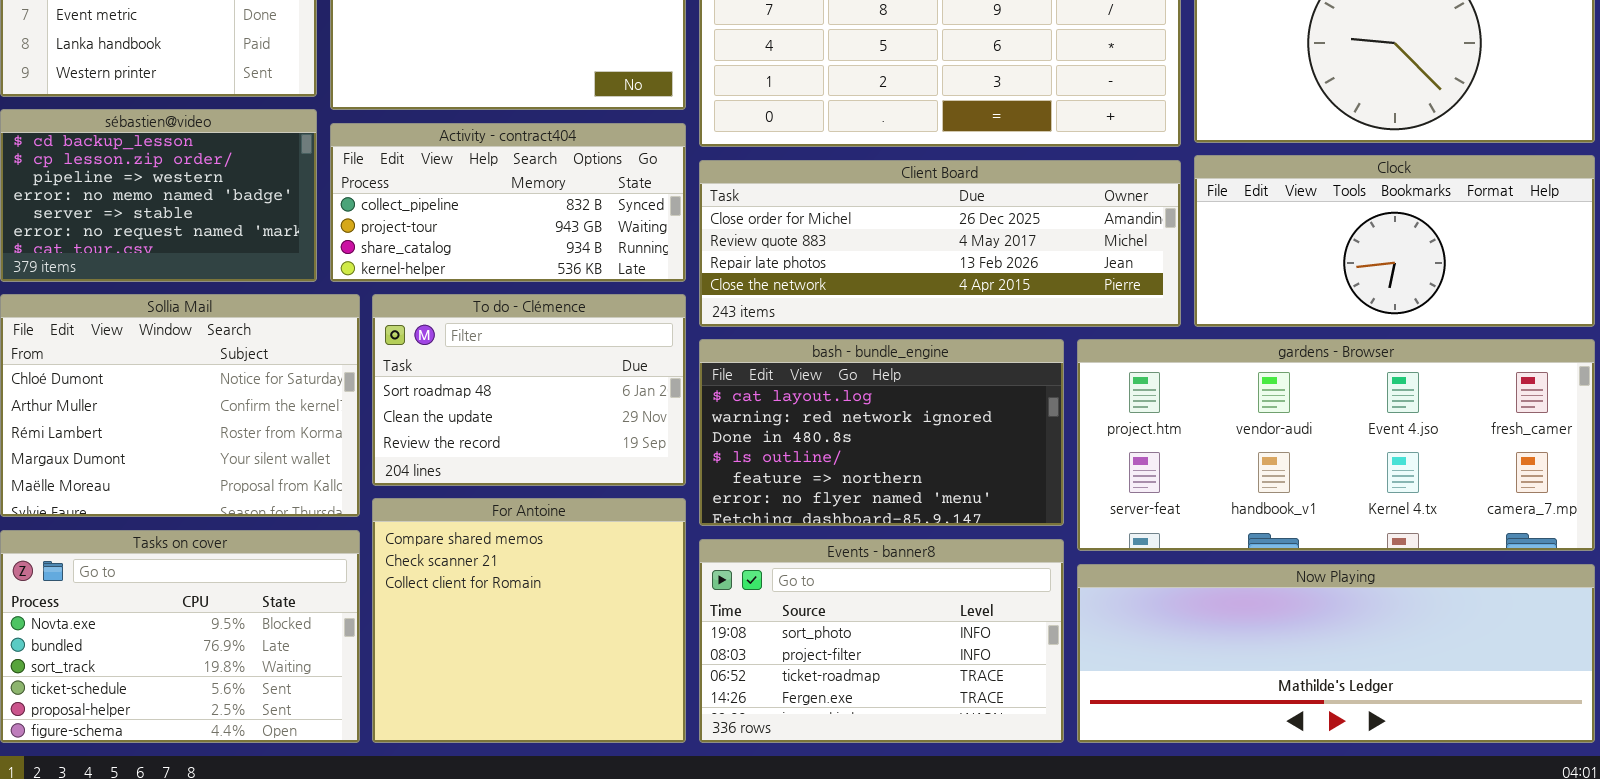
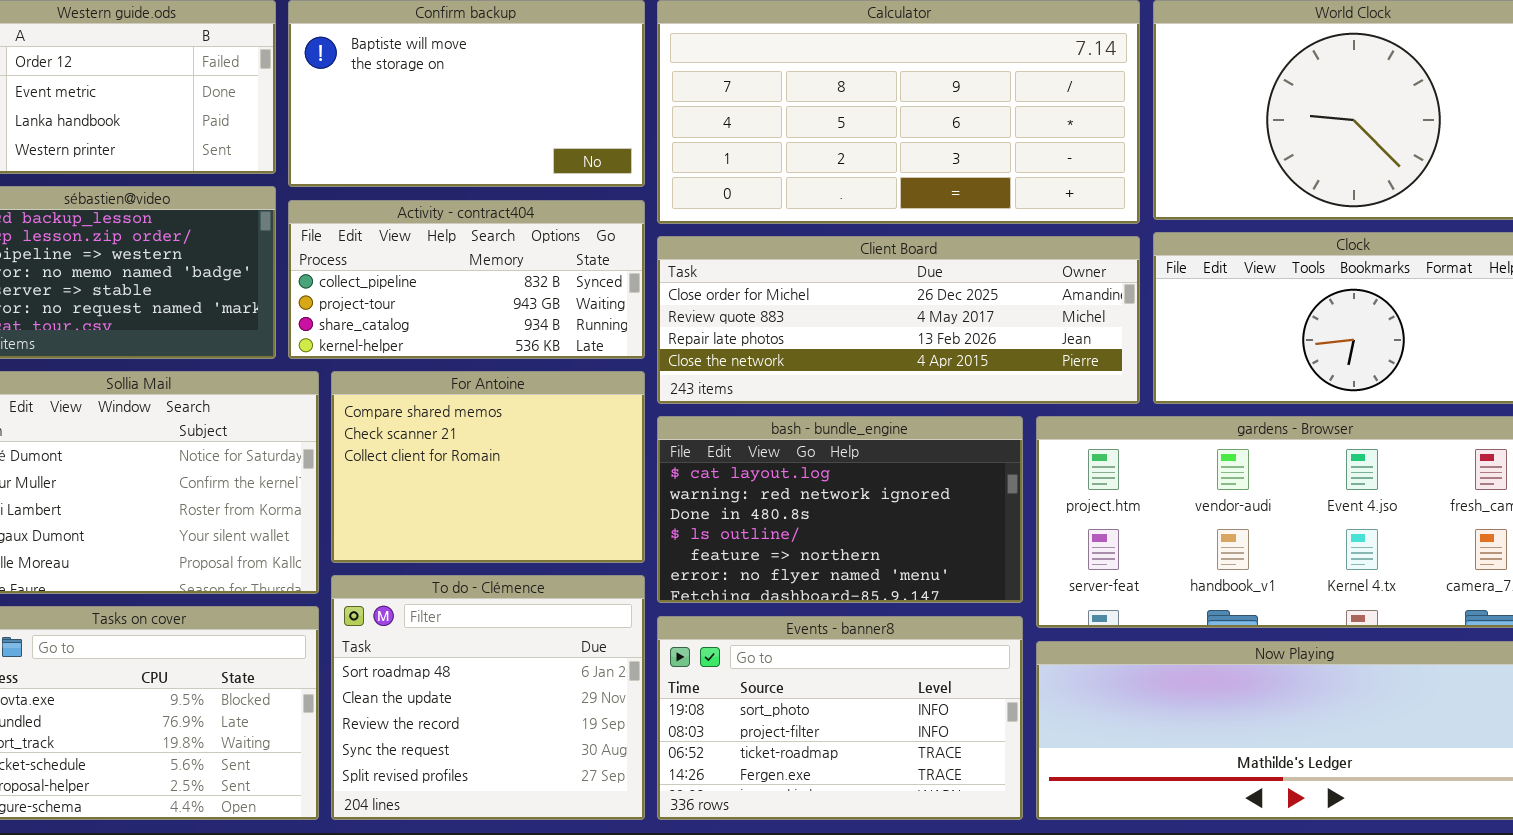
To do - Clémence: [372,294,686,486] -> [331,575,645,820], moved, resized
For Antoine: [372,498,686,743] -> [331,371,645,563], moved, resized

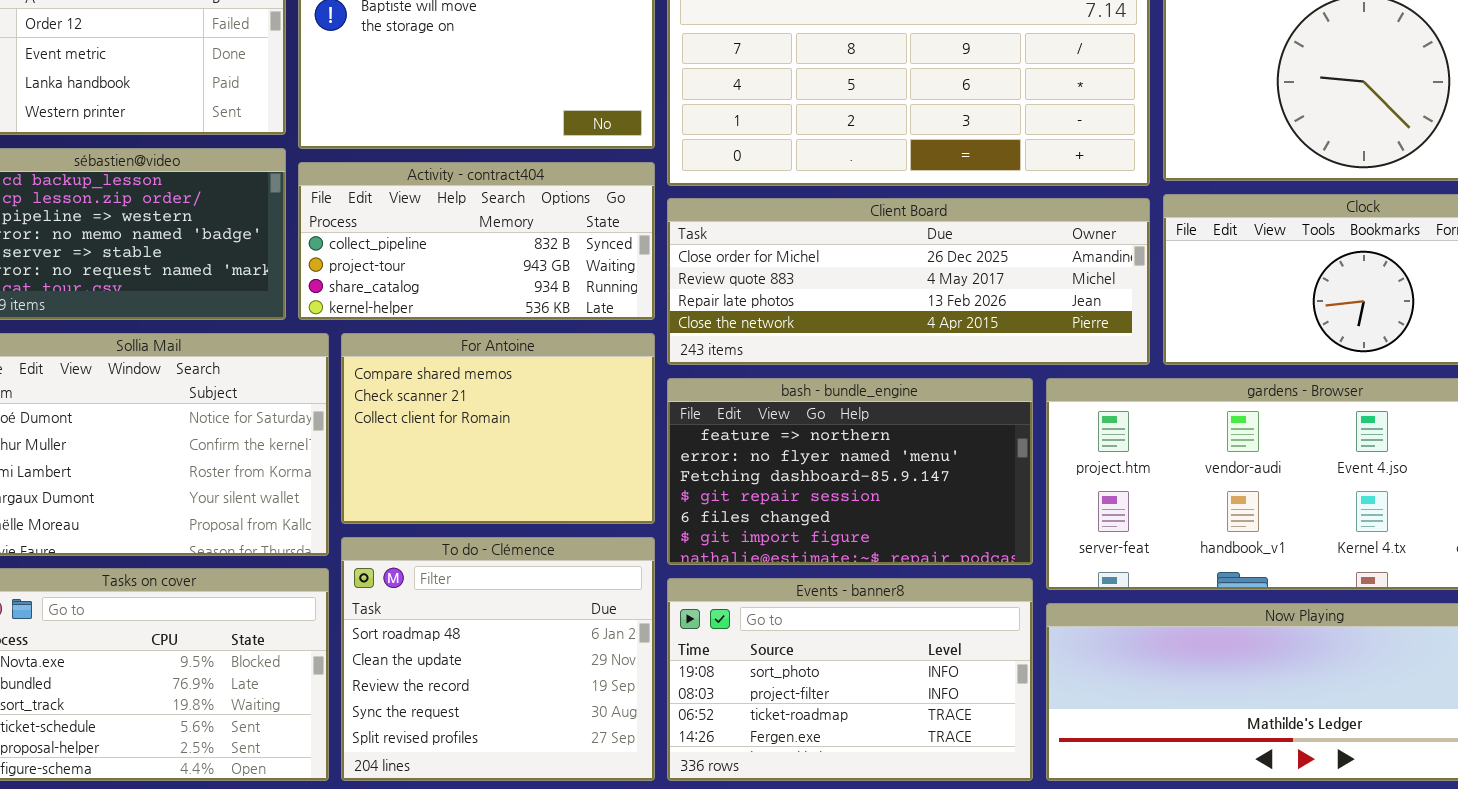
bash - bundle_engine: [657,416,1023,603] -> [667,378,1033,565], scrolled down 4 rows

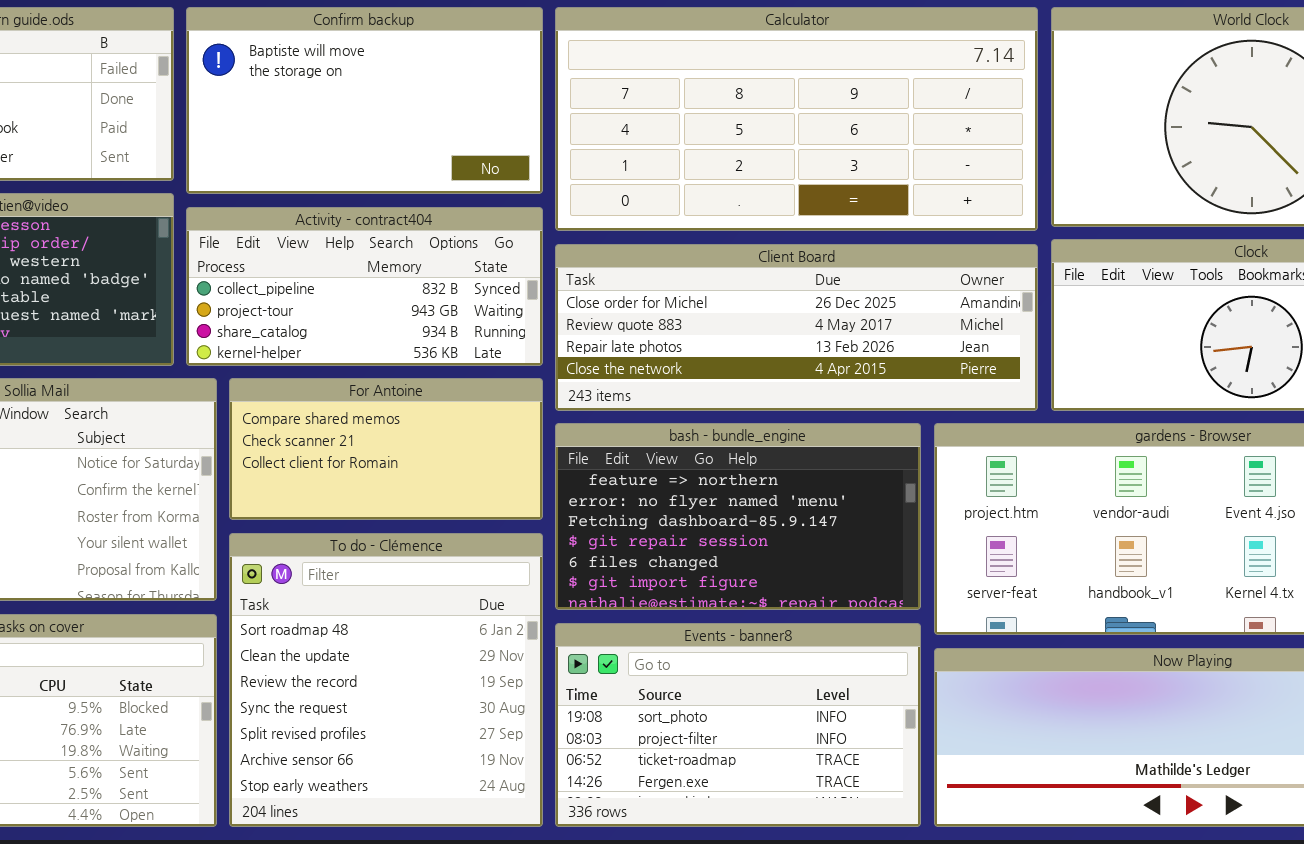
For Antoine: [341,333,655,524] -> [229,378,543,520], resized
To do - Clémence: [341,537,655,781] -> [229,533,543,827], resized

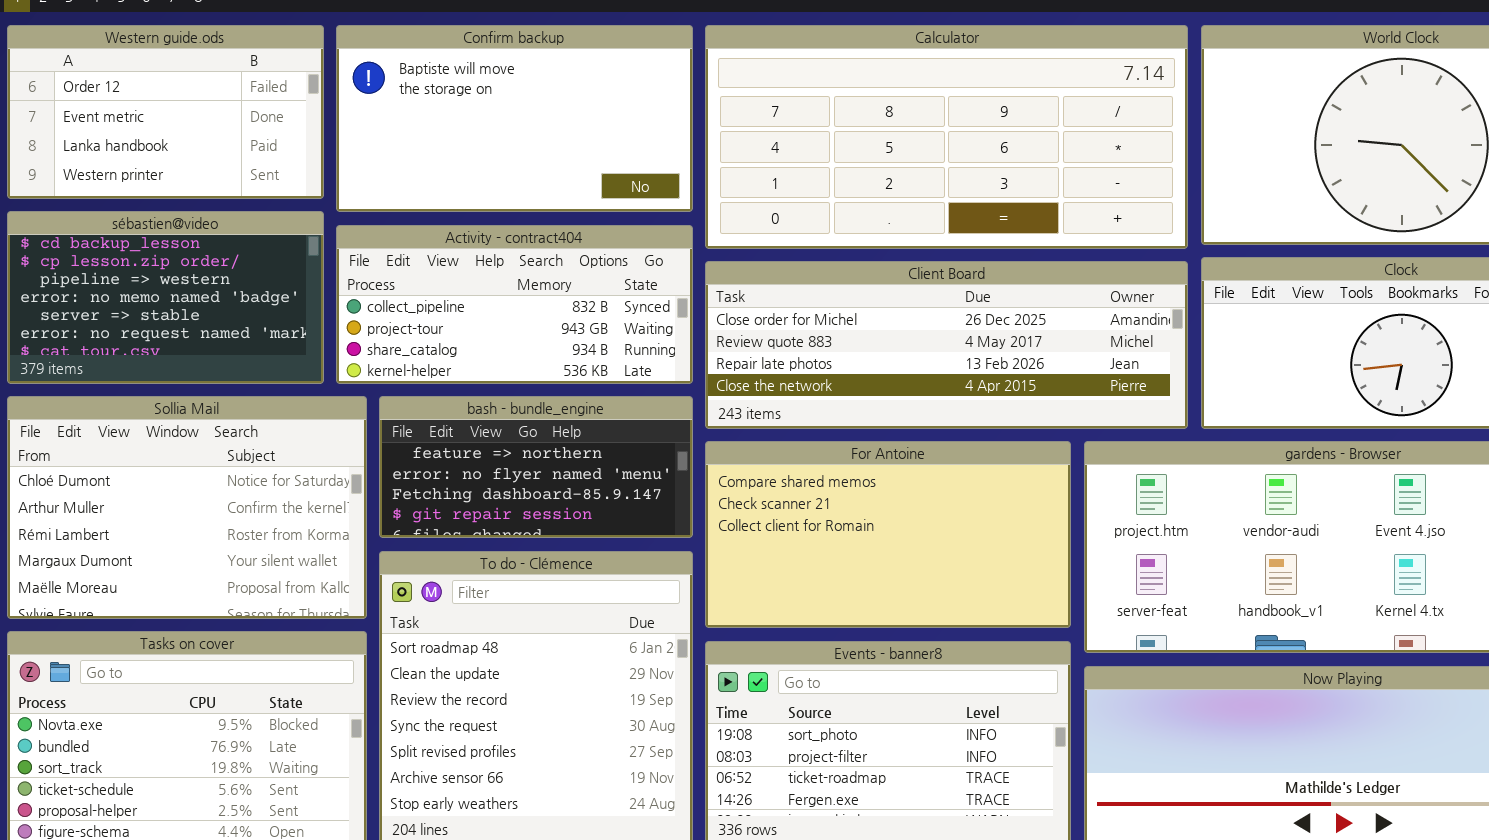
For Antoine: [229,378,543,520] -> [705,441,1071,628], moved, resized
bash - bundle_engine: [555,423,921,610] -> [379,396,693,538], moved, resized

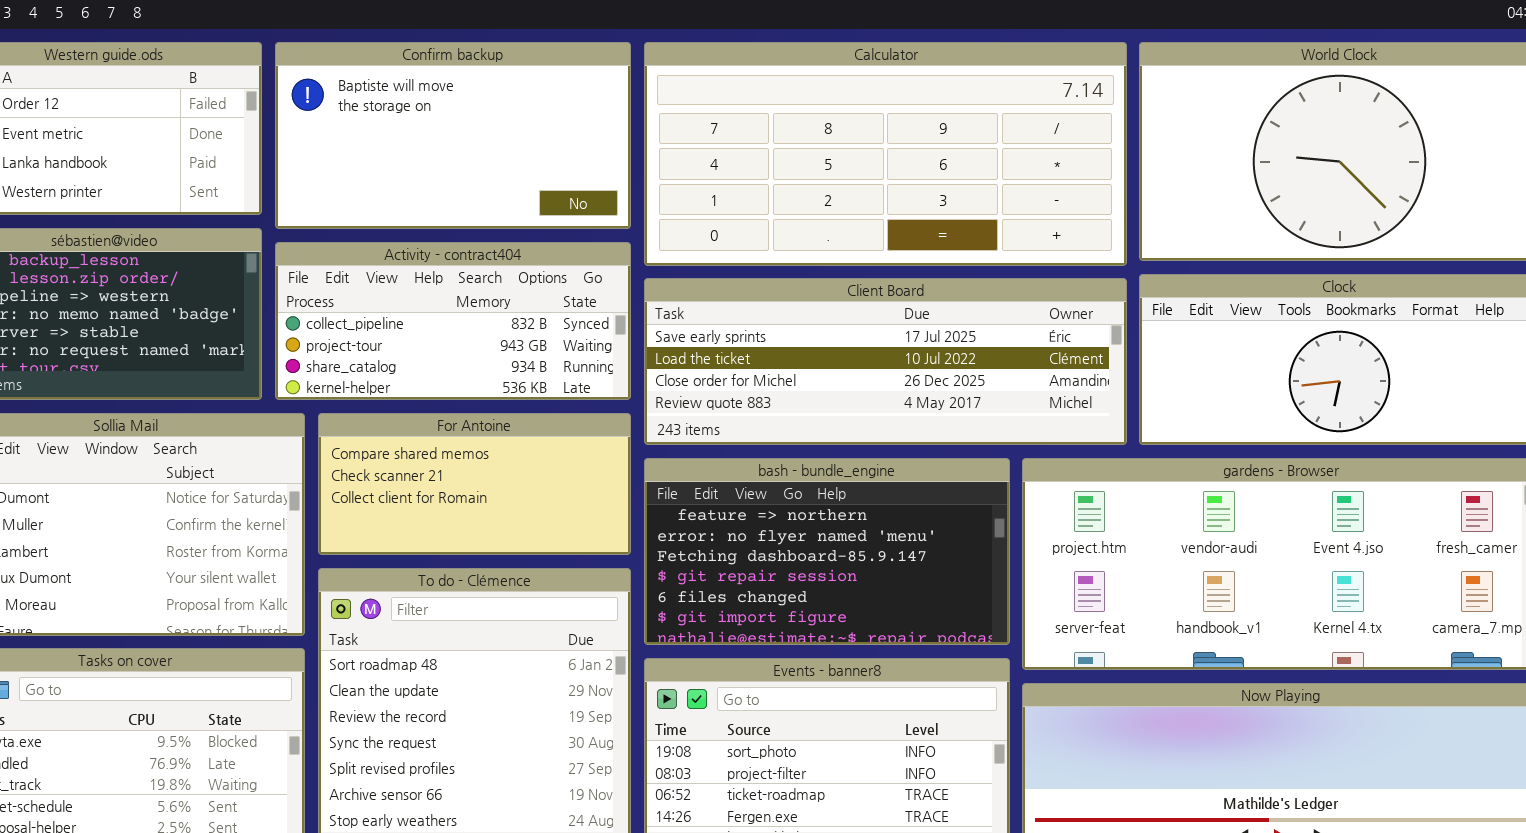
Client Board: [705,261,1188,429] -> [644,278,1127,445], scrolled up 2 rows
bash - bundle_engine: [379,396,693,538] -> [644,458,1010,645], moved, resized
For Antoine: [705,441,1071,628] -> [318,413,631,555], moved, resized

